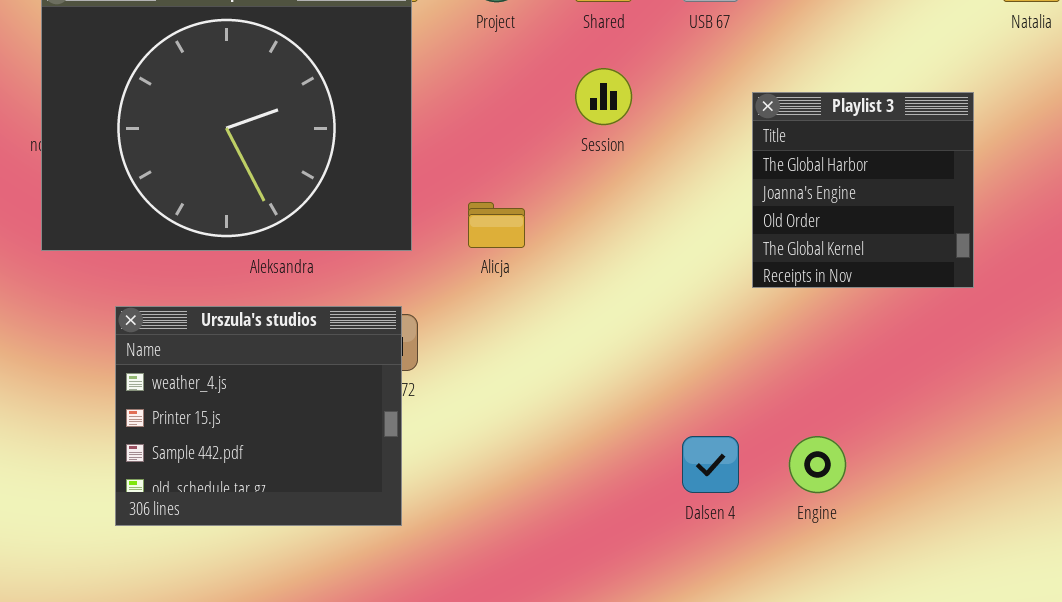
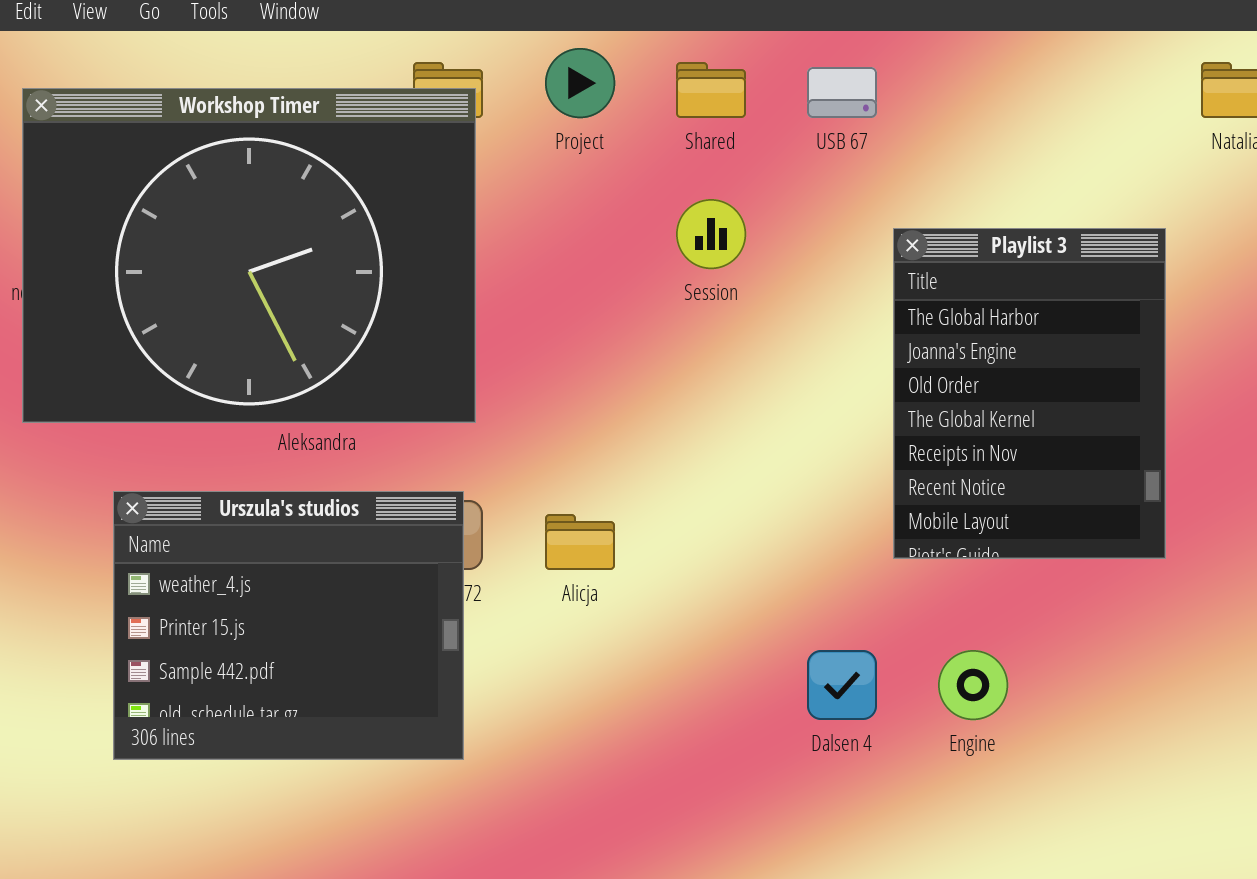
Playlist 3: [752,92,974,288] -> [893,228,1166,559], resized
Alicja: [468,202,525,248] -> [545,514,615,570], moved

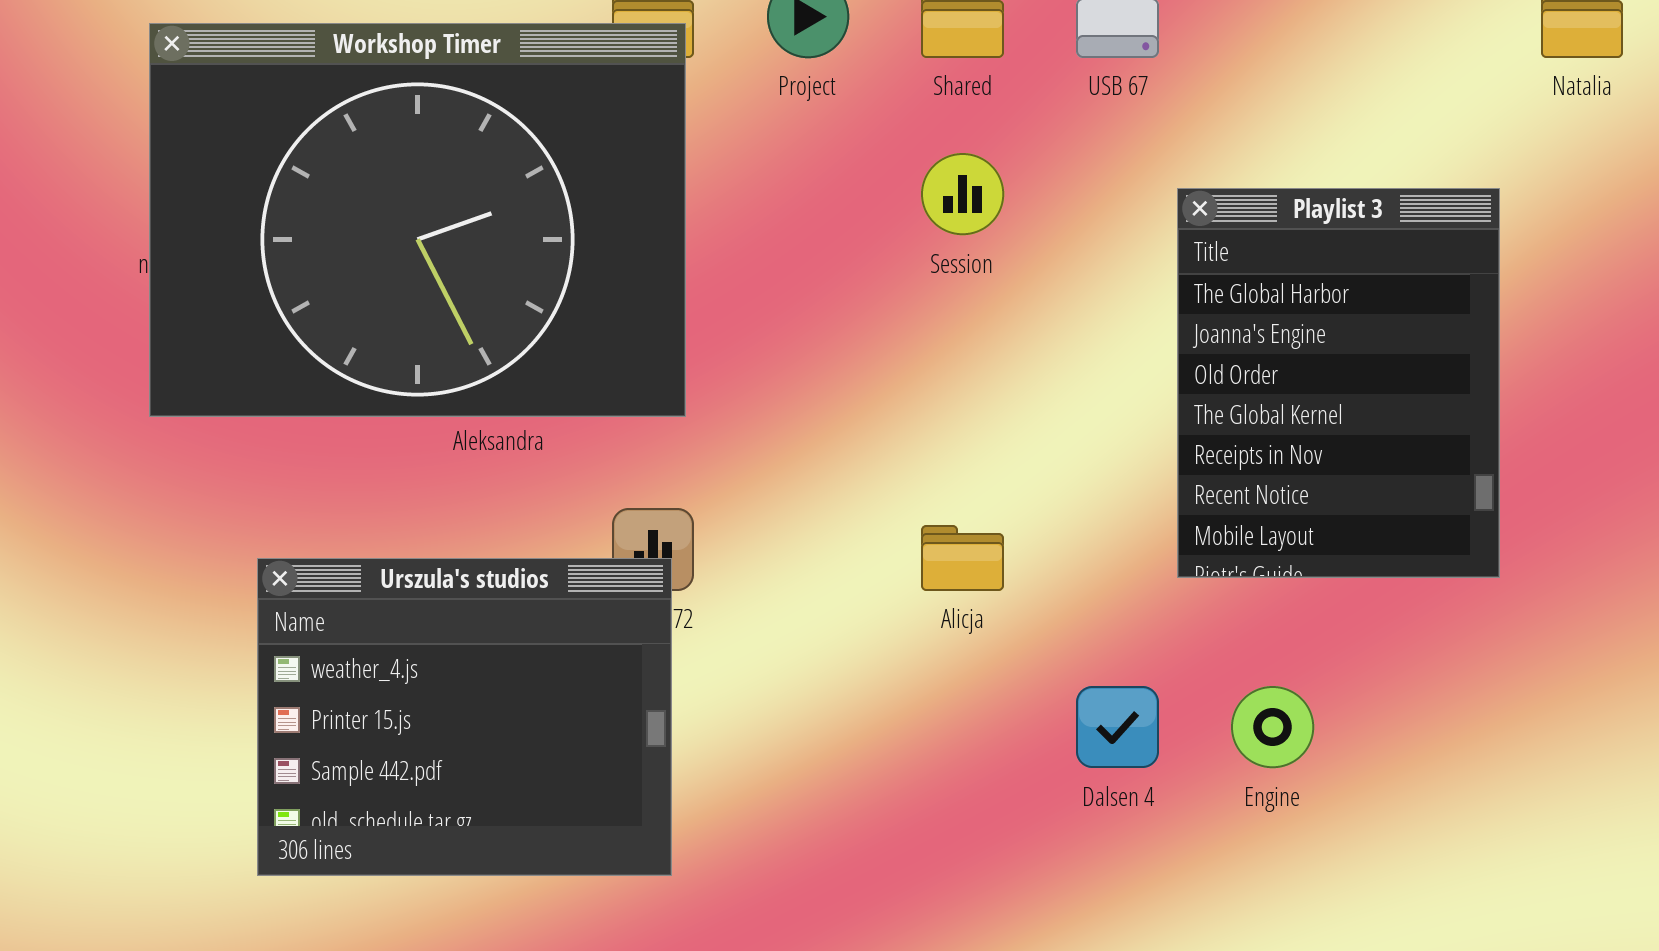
Urszula's studios: [113,491,464,760] -> [257,558,672,876], moved
Alicja: [545,514,615,570] -> [921,525,1004,591], moved

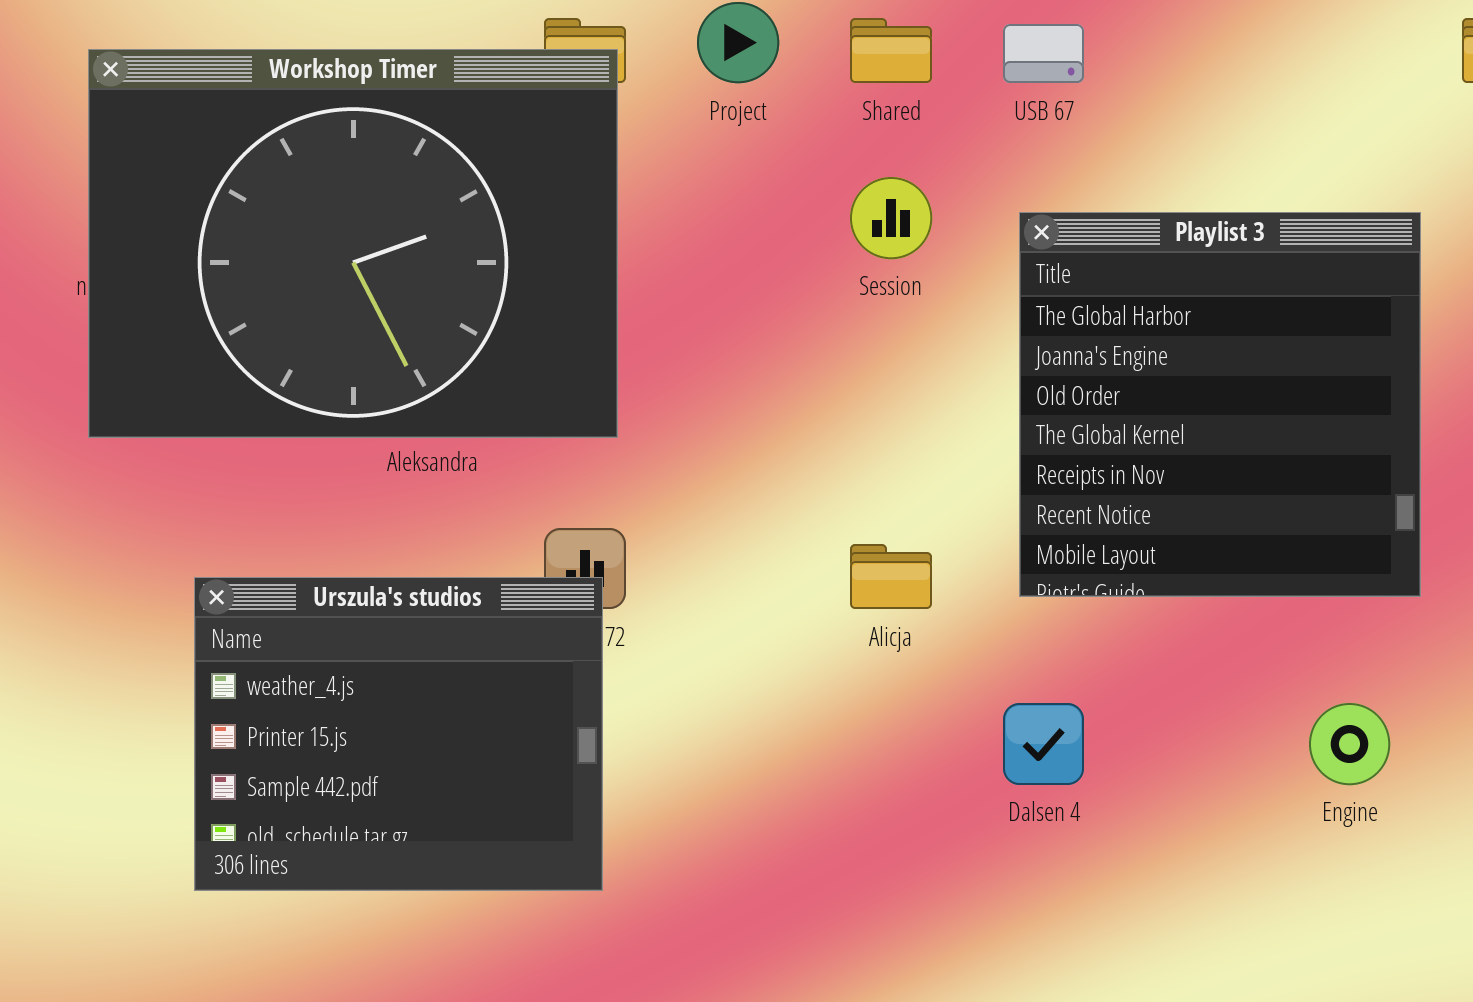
Playlist 3: [1177,188,1500,578] -> [1019,212,1421,597], resized
Engine: [1231,686,1314,768] -> [1309,703,1390,785], moved

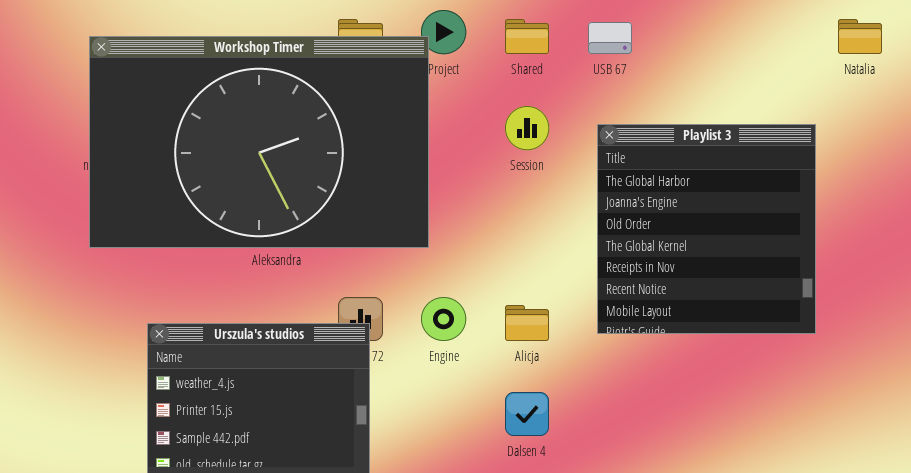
Workshop Timer: [88,49,618,438] -> [89,36,429,248], resized
Dalsen 4: [1003,703,1084,785] -> [505,392,549,436], moved
Engine: [1309,703,1390,785] -> [421,297,466,341], moved

